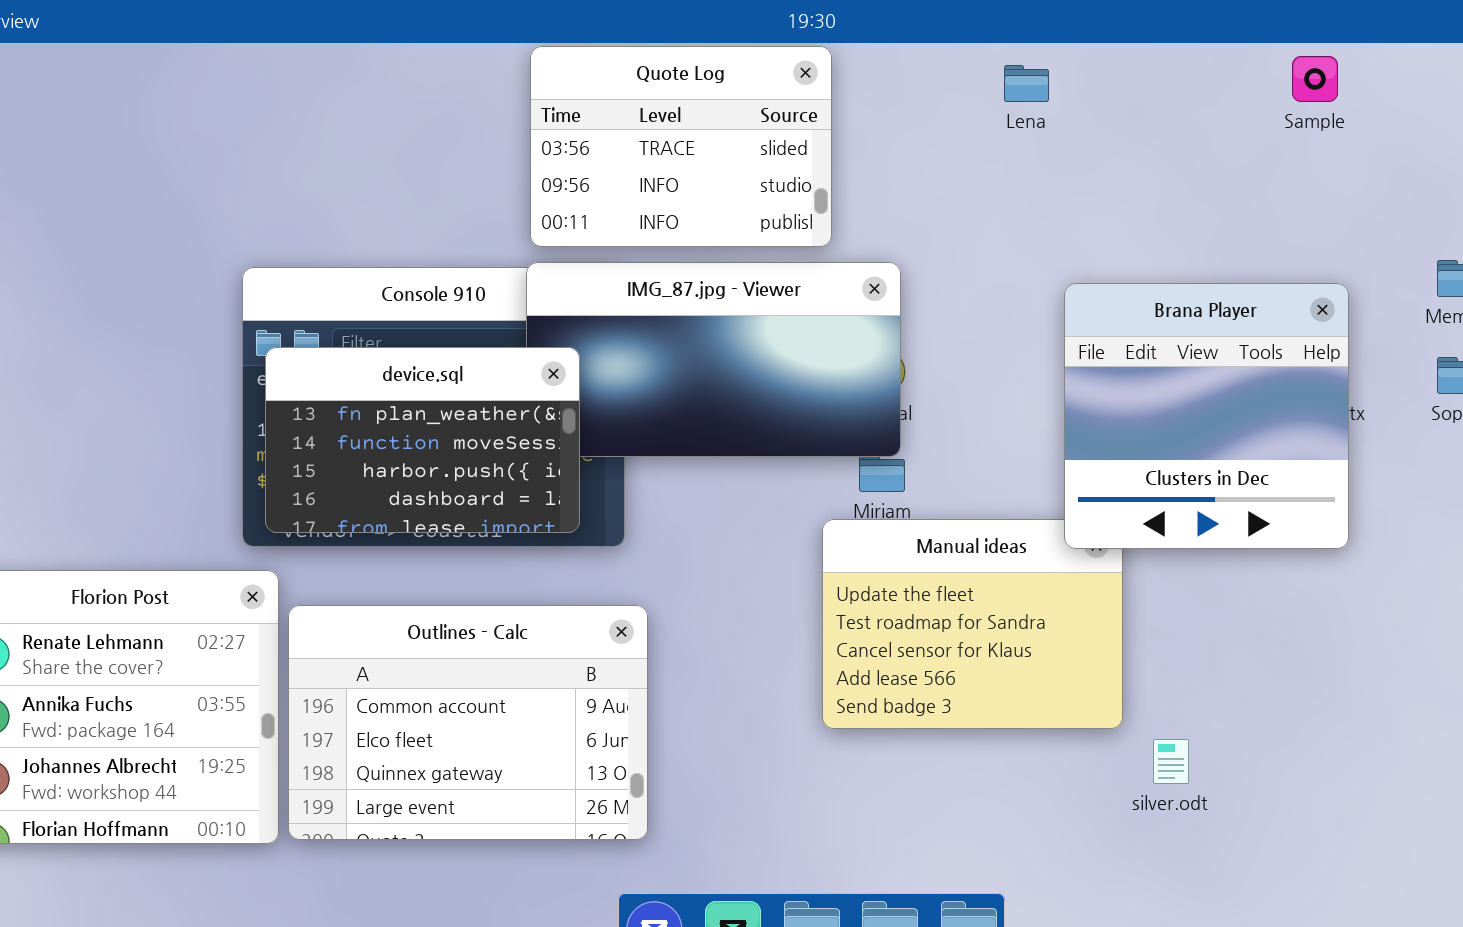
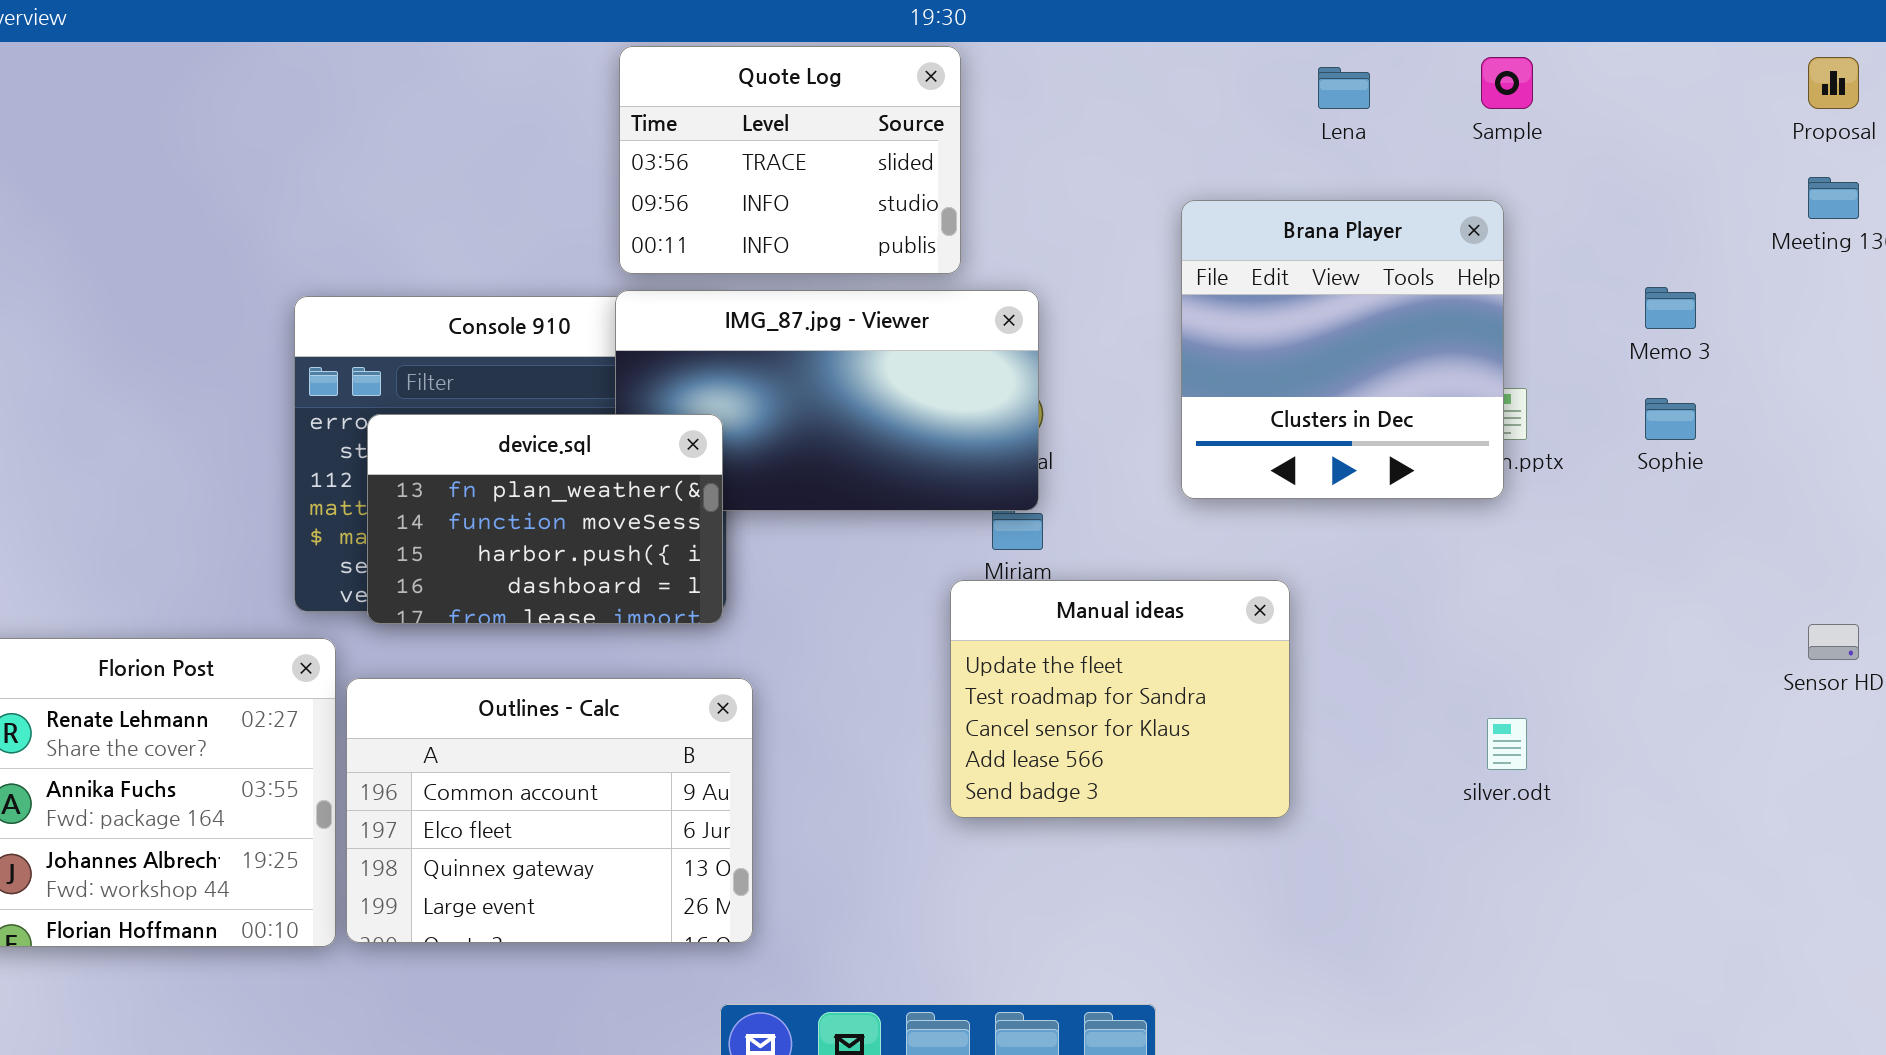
Lena: [1004,65,1049,102] -> [1318,67,1370,109], moved
Brana Player: [1064,283,1349,549] -> [1181,200,1504,499], moved
device.sql: [265,347,580,533] -> [367,414,723,624], moved
silver.odt: [1153,739,1189,784] -> [1487,718,1527,770], moved

